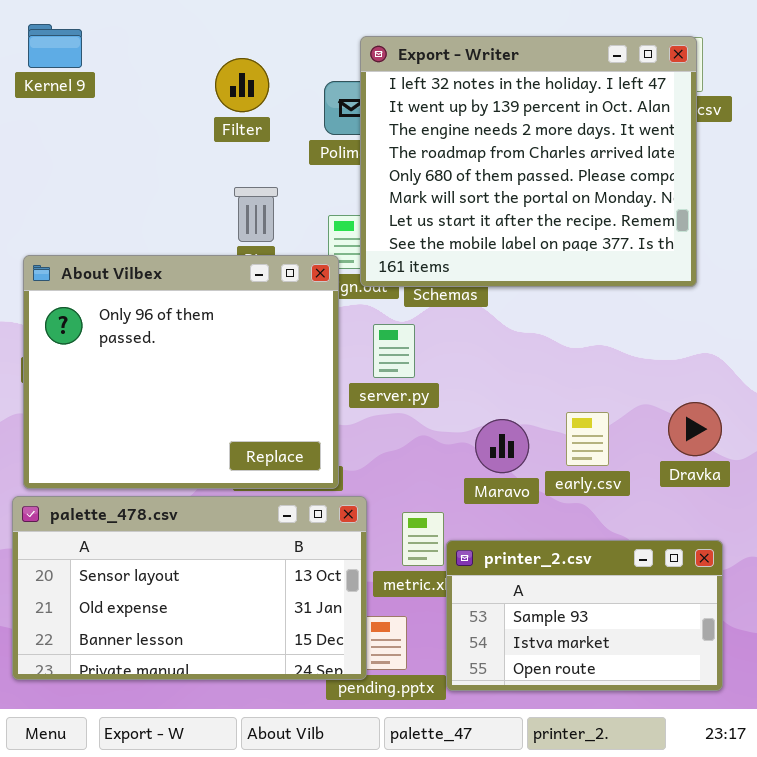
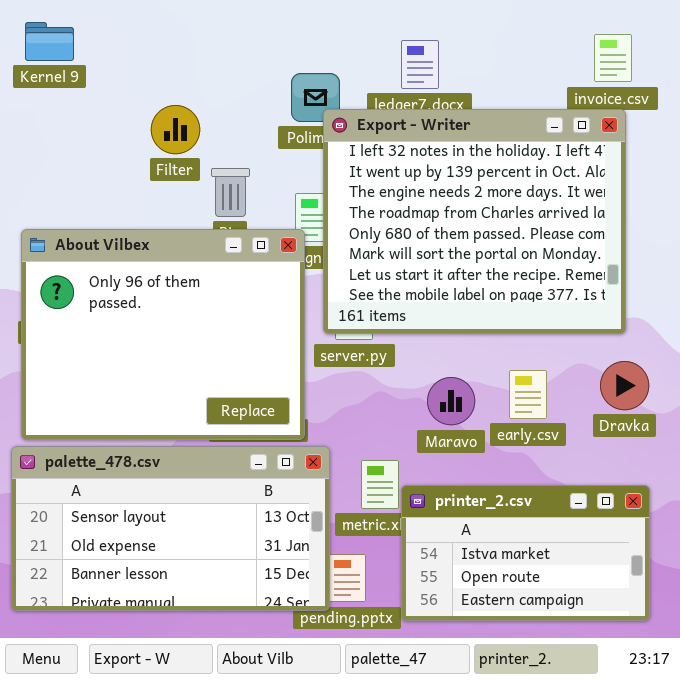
Export - Writer: [360,36,697,287] -> [323,109,626,334], moved
Filter: [215,58,269,112] -> [151,105,200,154], moved
printer_2.csv: [446,540,723,691] -> [401,485,650,621], scrolled down 1 row

